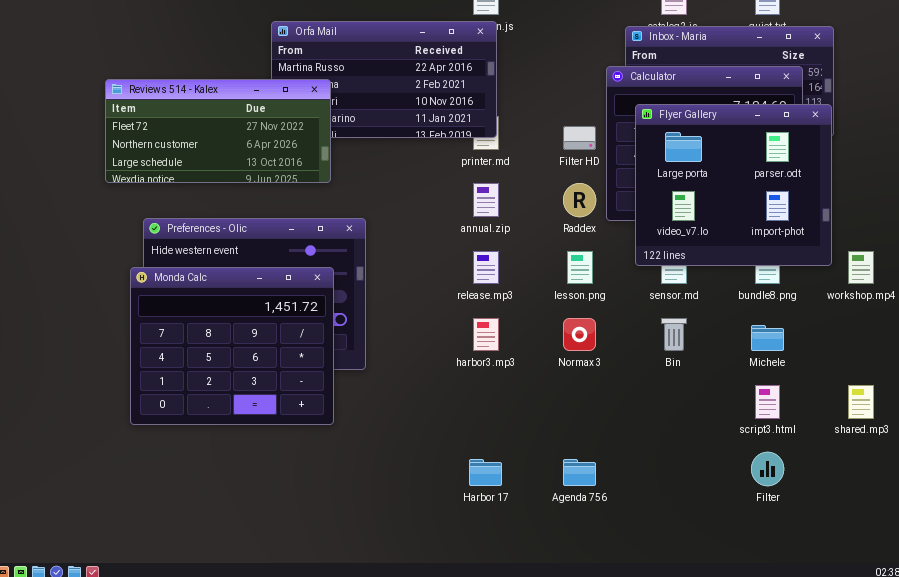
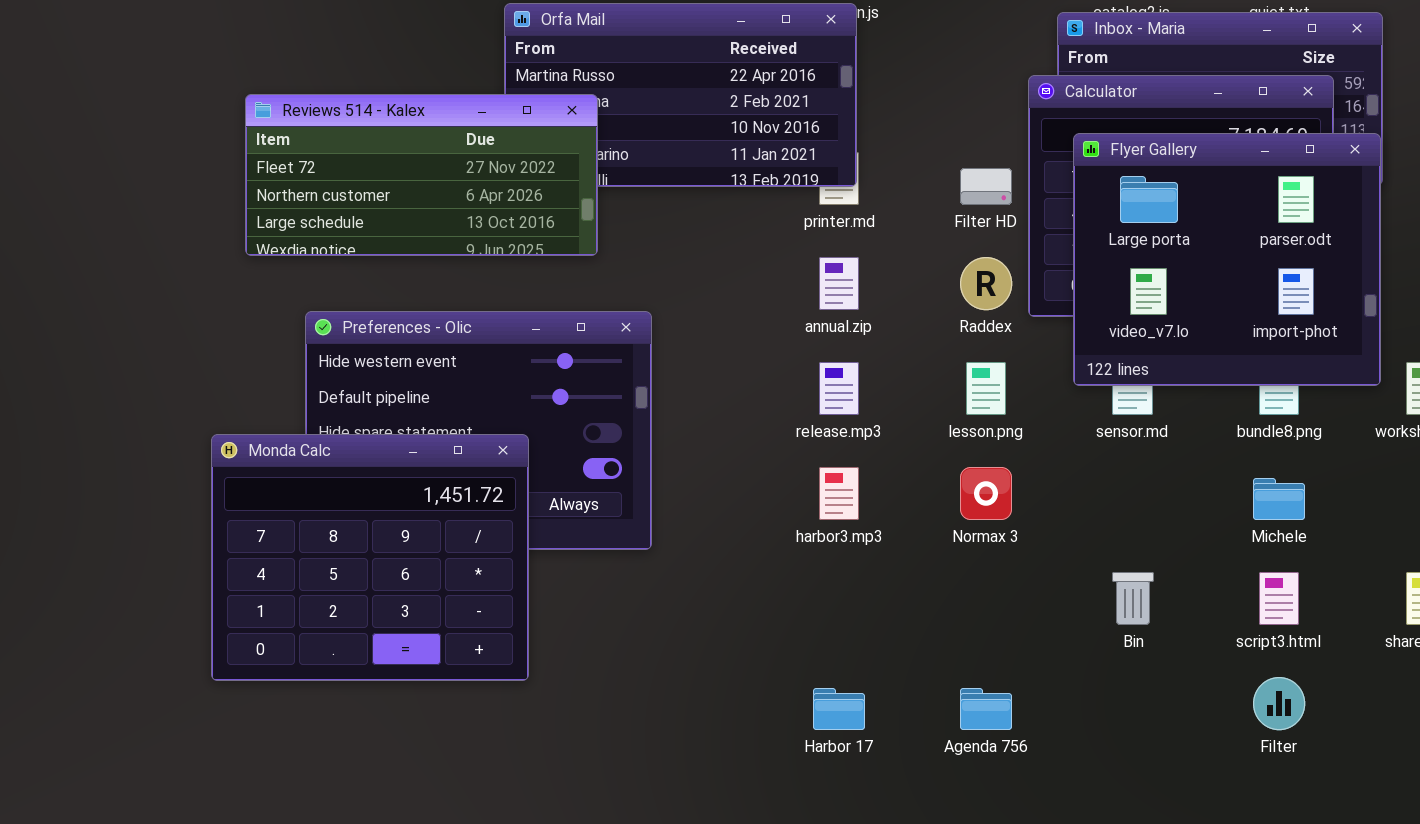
Monda Calc: [130,267,334,425] -> [211,434,529,681], moved
Bin: [661,318,687,351] -> [1112,572,1154,625], moved

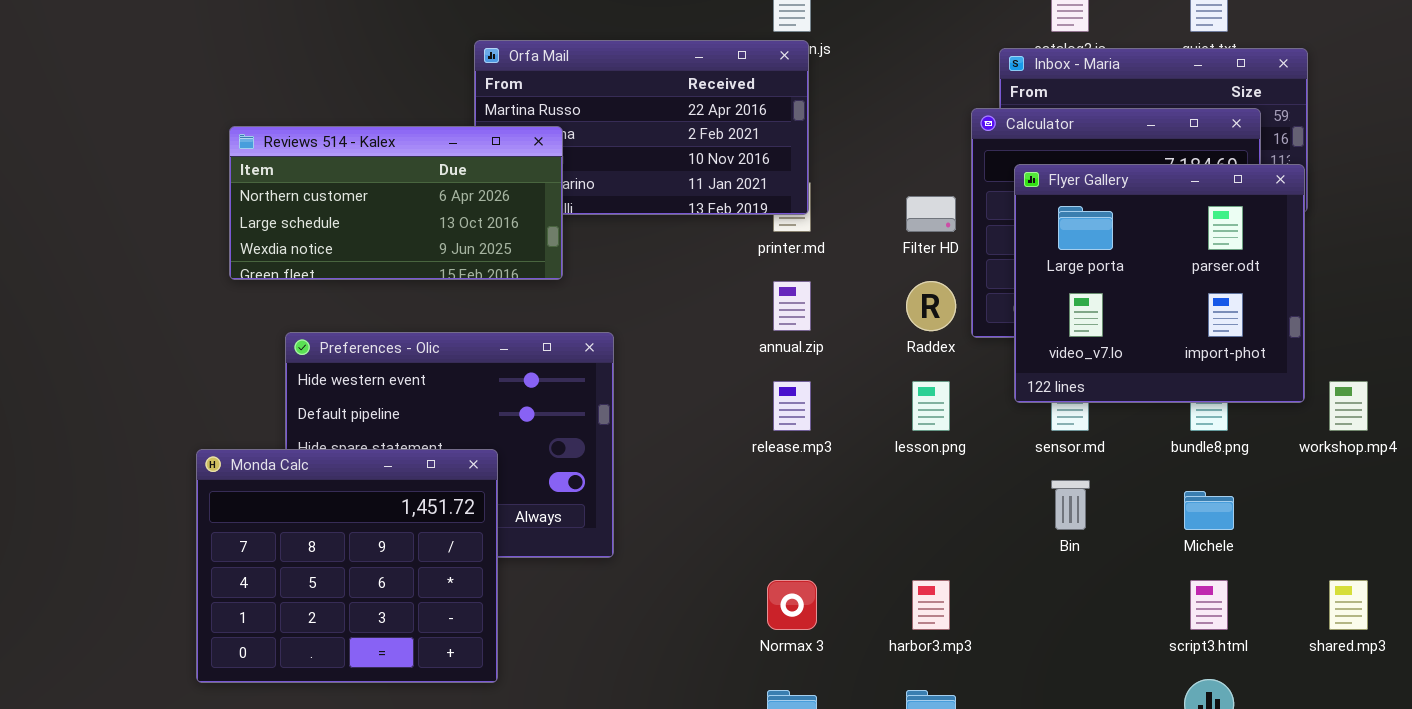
Reviews 514 - Kalex: [245,94,598,256] -> [229,126,563,280], scrolled down 1 row
harbor3.mp3: [819,467,859,520] -> [912,580,950,630], moved
Normax 3: [960,467,1012,520] -> [767,580,817,630], moved
Bin: [1112,572,1154,625] -> [1051,480,1090,530], moved

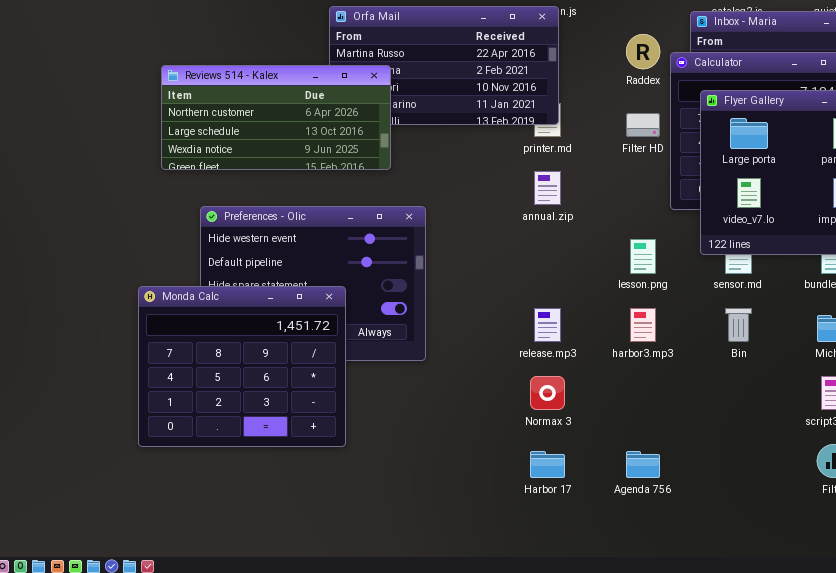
Raddex: [906,281,956,331] -> [626,34,660,69], moved
release.mp3: [773,381,811,431] -> [534,308,561,342], moved
harbor3.mp3: [912,580,950,630] -> [630,308,656,342], moved

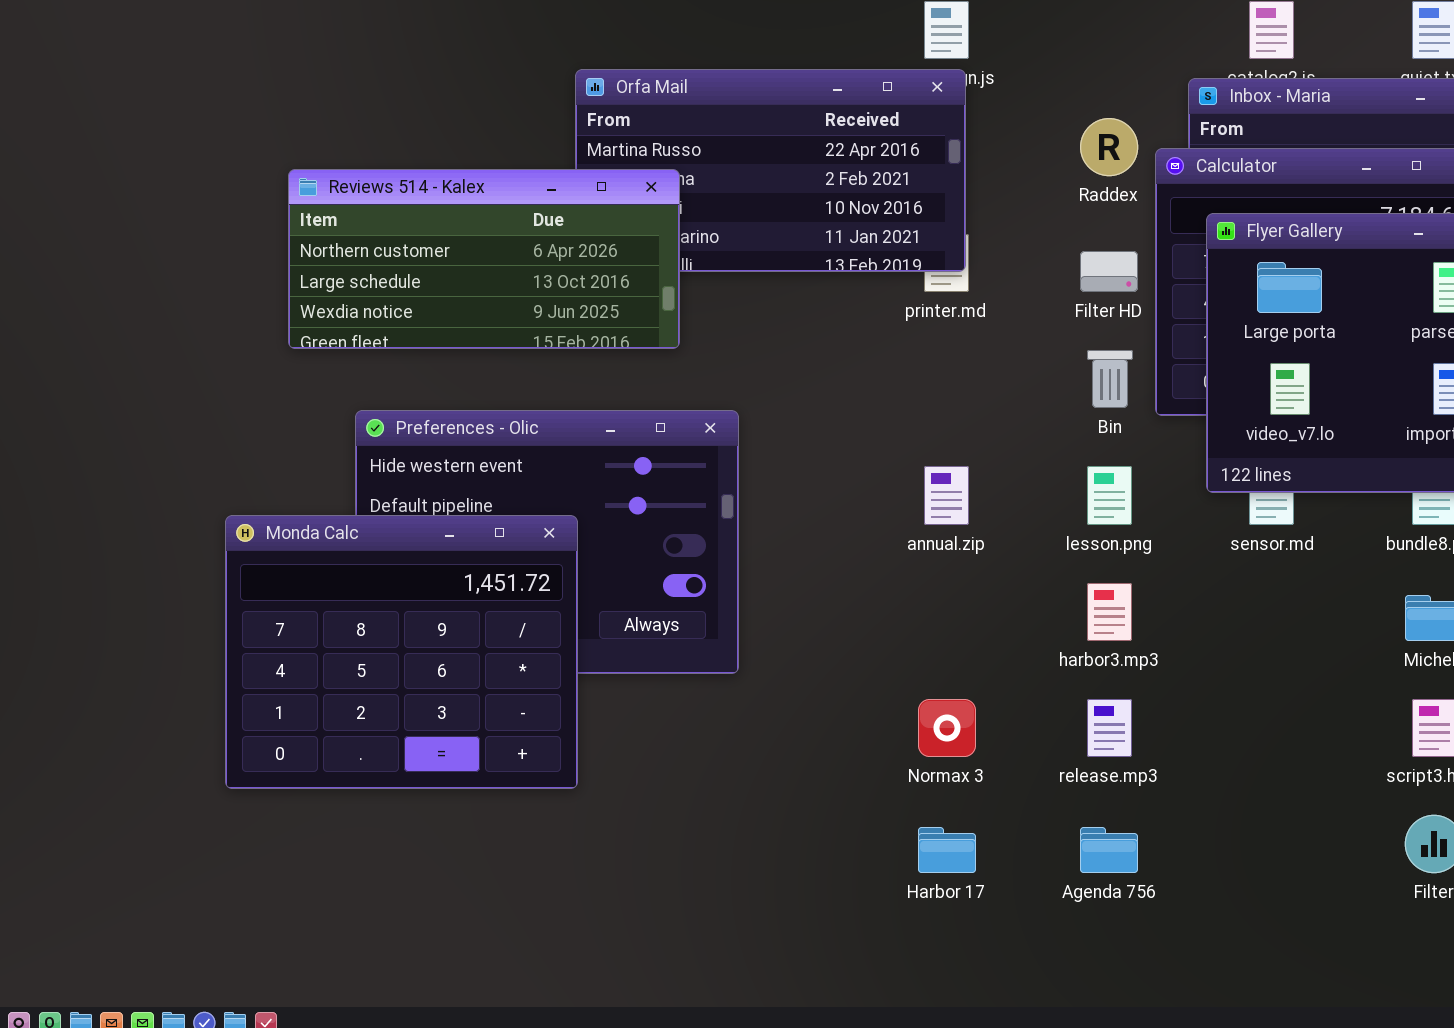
annual.zip: [534,171,561,205] -> [924,466,969,525], moved
Monda Calc: [138,286,346,447] -> [225,515,578,789], moved
release.mp3: [534,308,561,342] -> [1087,699,1132,757], moved
Bin: [725,308,752,342] -> [1087,350,1133,408], moved

